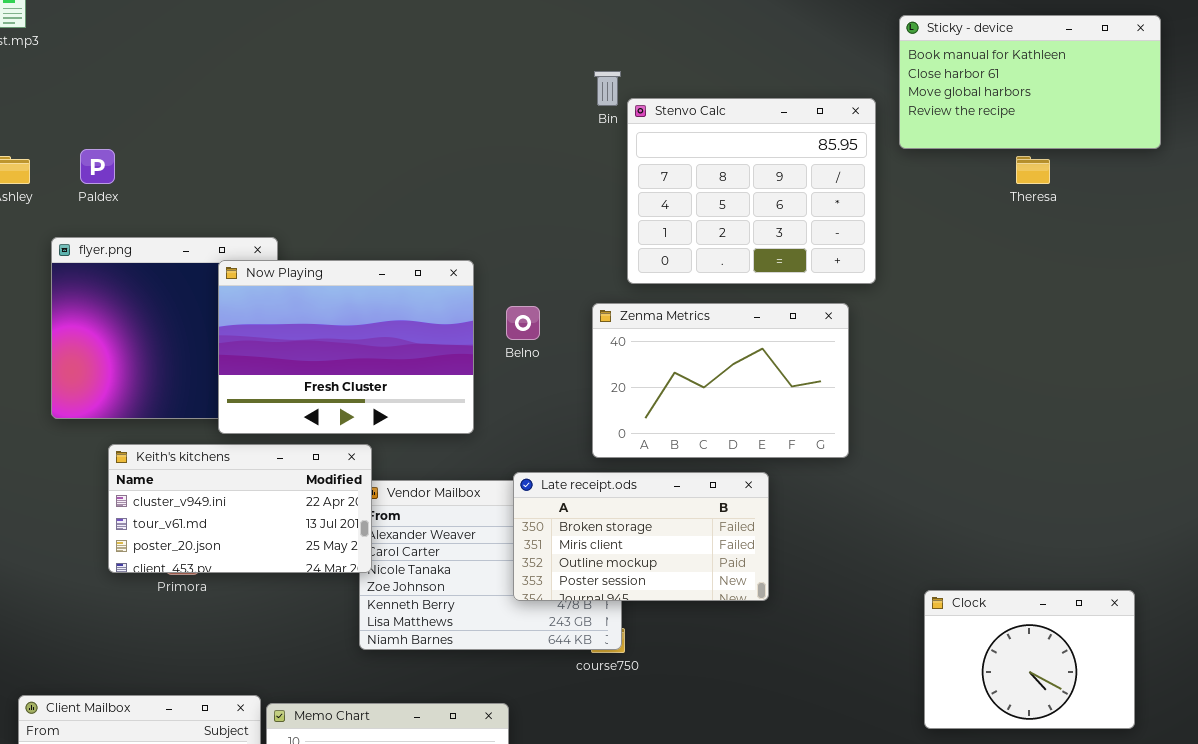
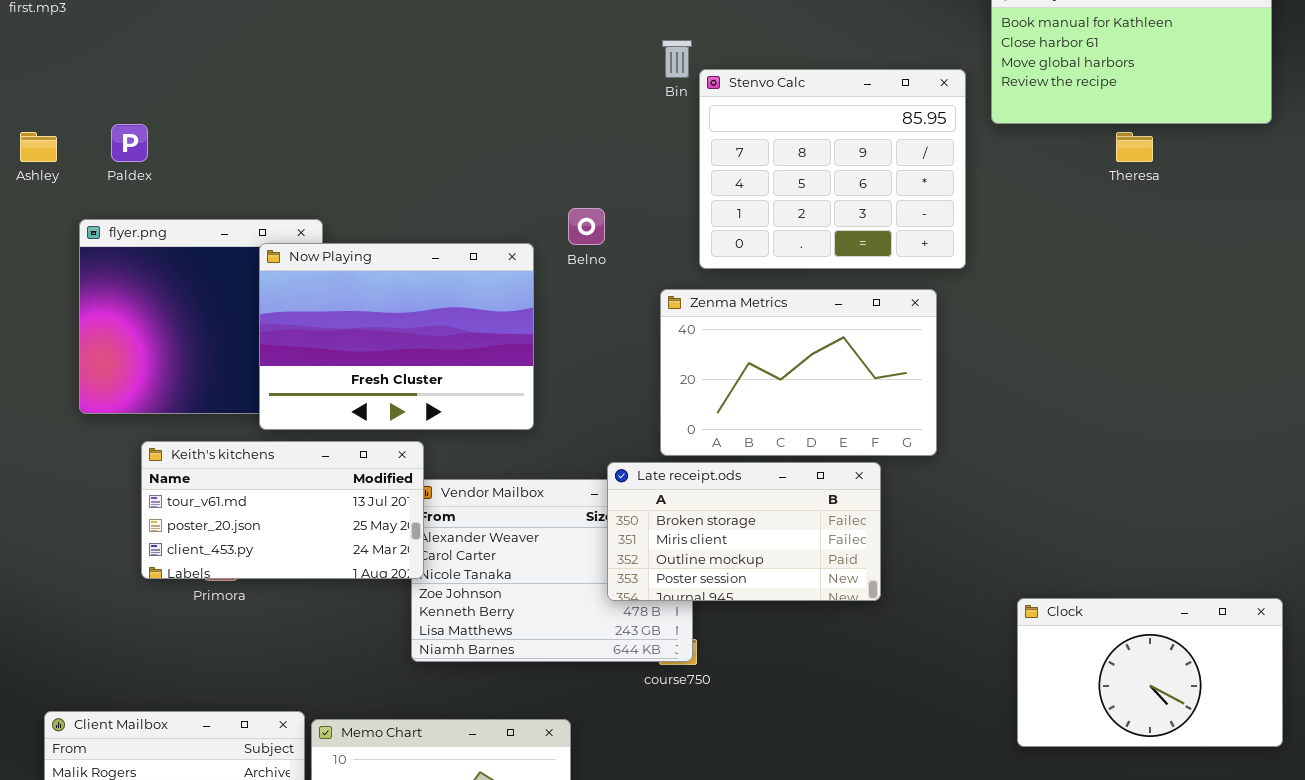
Belno: [506,306,540,340] -> [568,208,605,245], moved
Keith's kitchens: [108,444,372,573] -> [141,441,424,579], scrolled down 1 row
Late receipt.ods: [513,472,769,601] -> [607,462,881,601], moved
Clock: [924,590,1135,729] -> [1017,598,1283,747], resized

